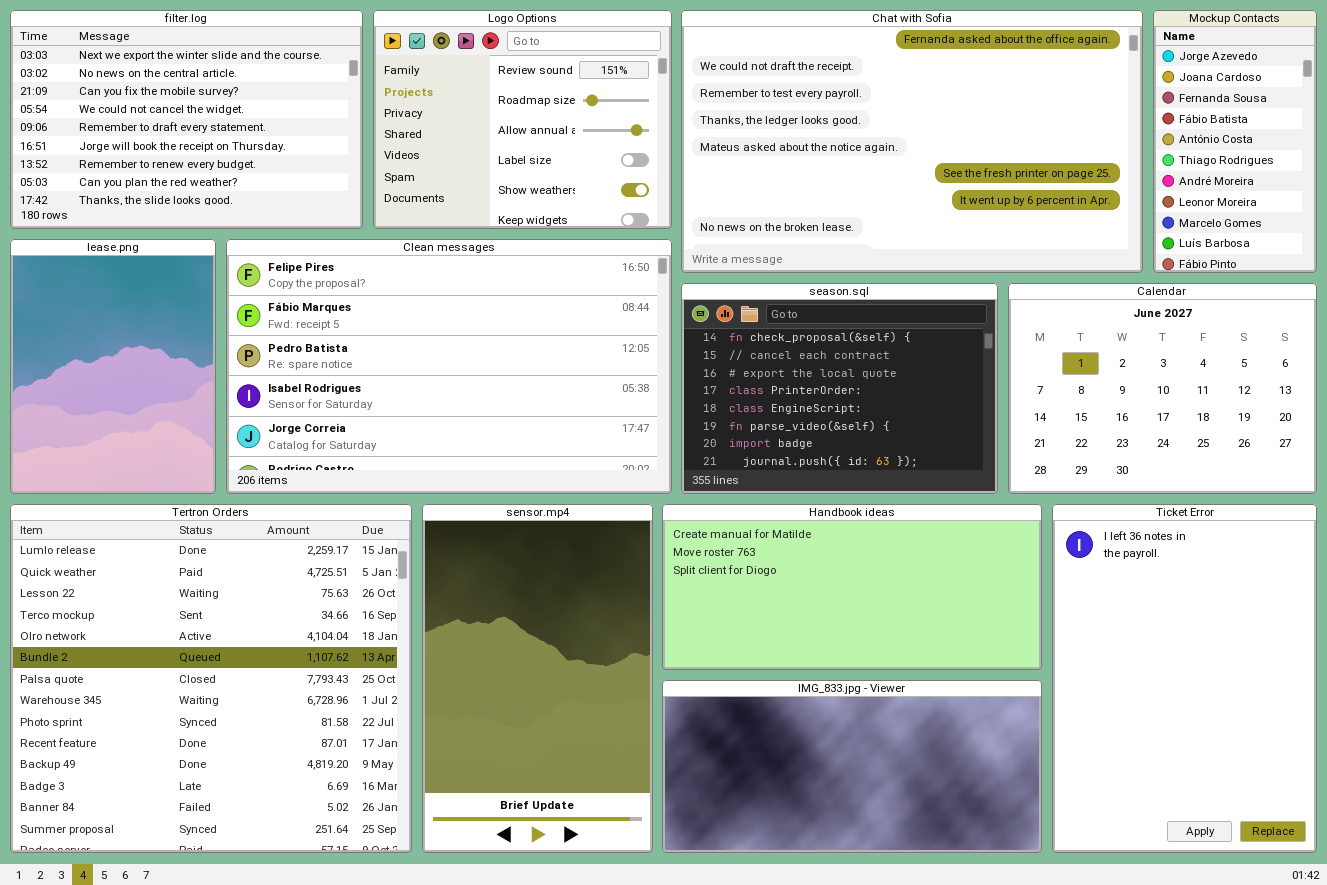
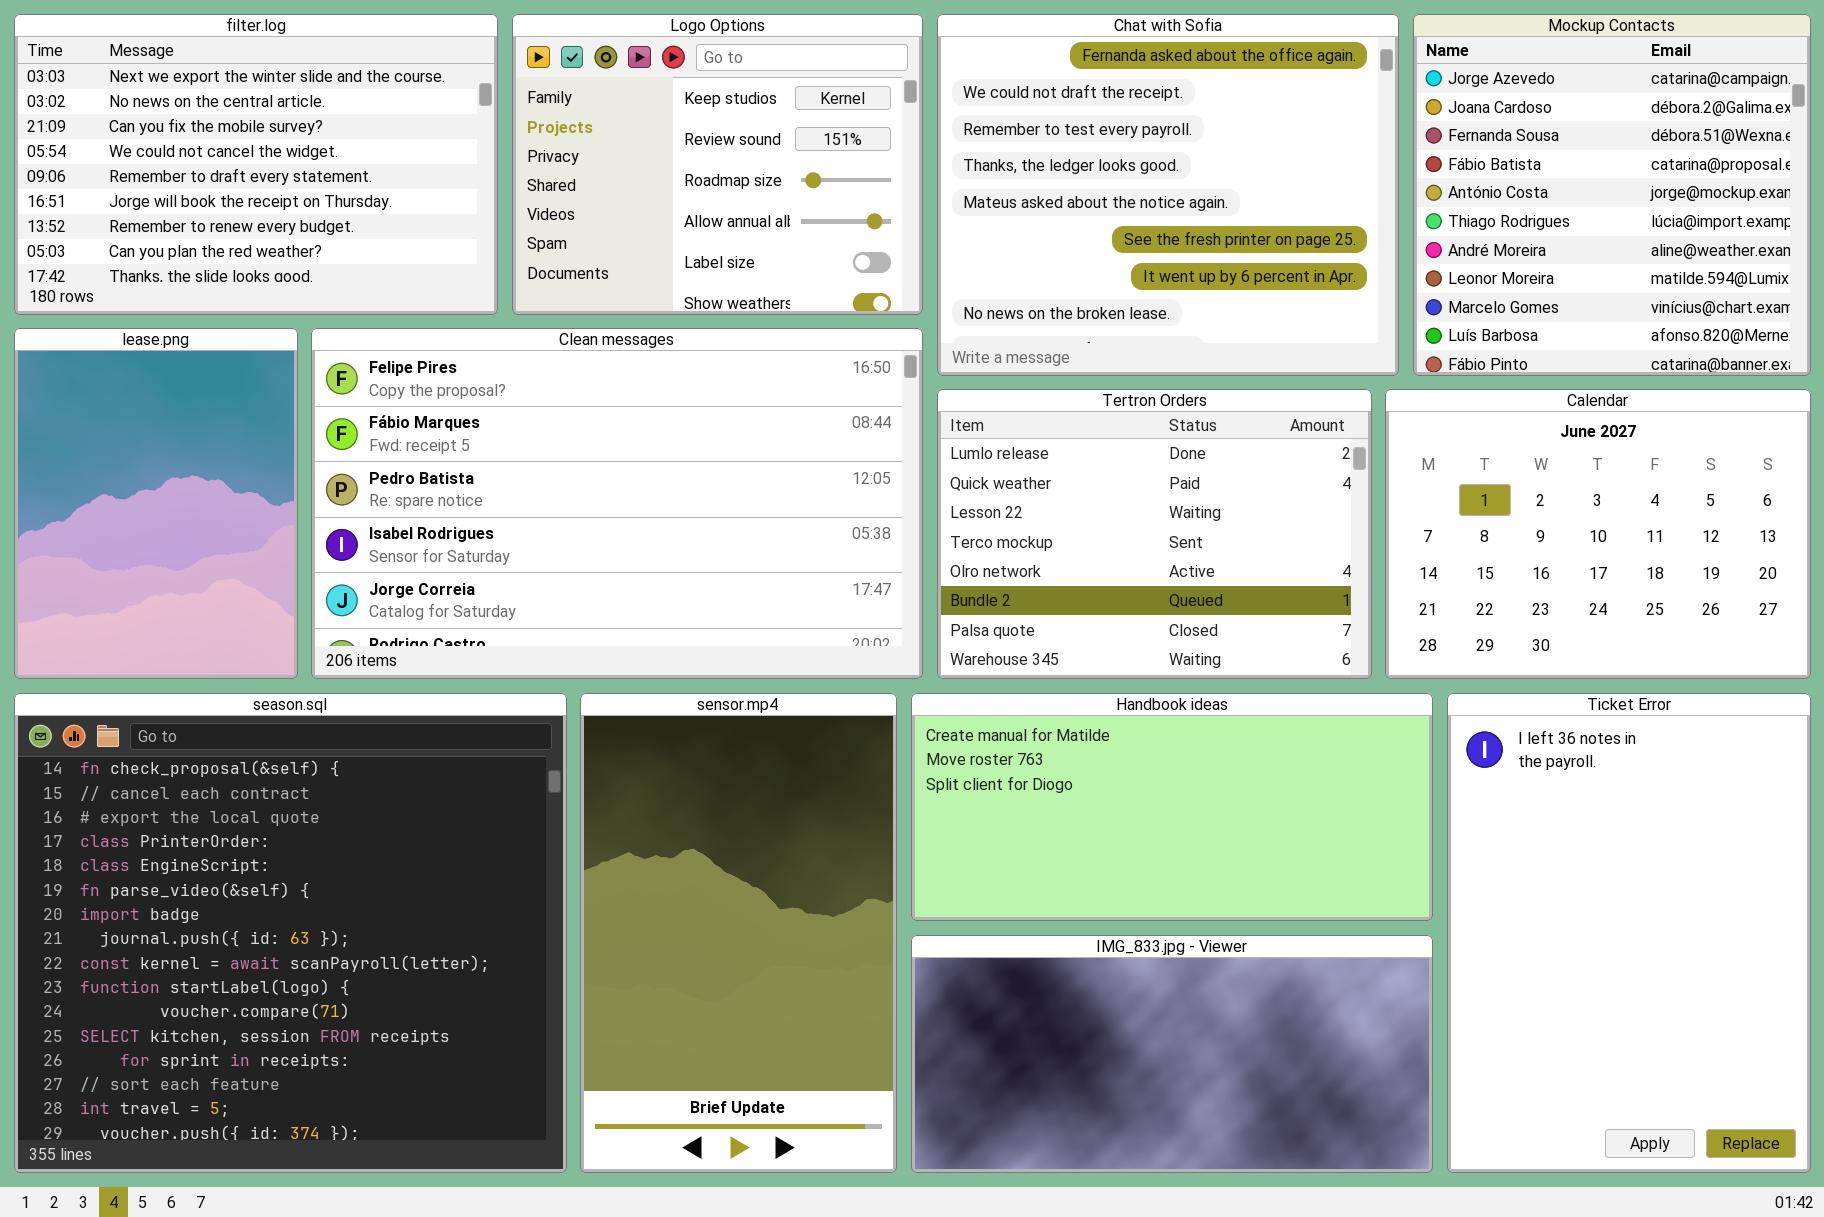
Logo Options: [373,10,672,229] -> [512,14,923,315], scrolled up 1 row
Chat with Sofia: [681,10,1143,273] -> [937,14,1399,376], resized
Mockup Contacts: [1153,10,1317,273] -> [1413,14,1811,376], resized
season.sql: [681,283,998,494] -> [14,693,567,1173], moved, resized
Tertron Orders: [10,504,412,853] -> [937,389,1372,679], moved, resized

